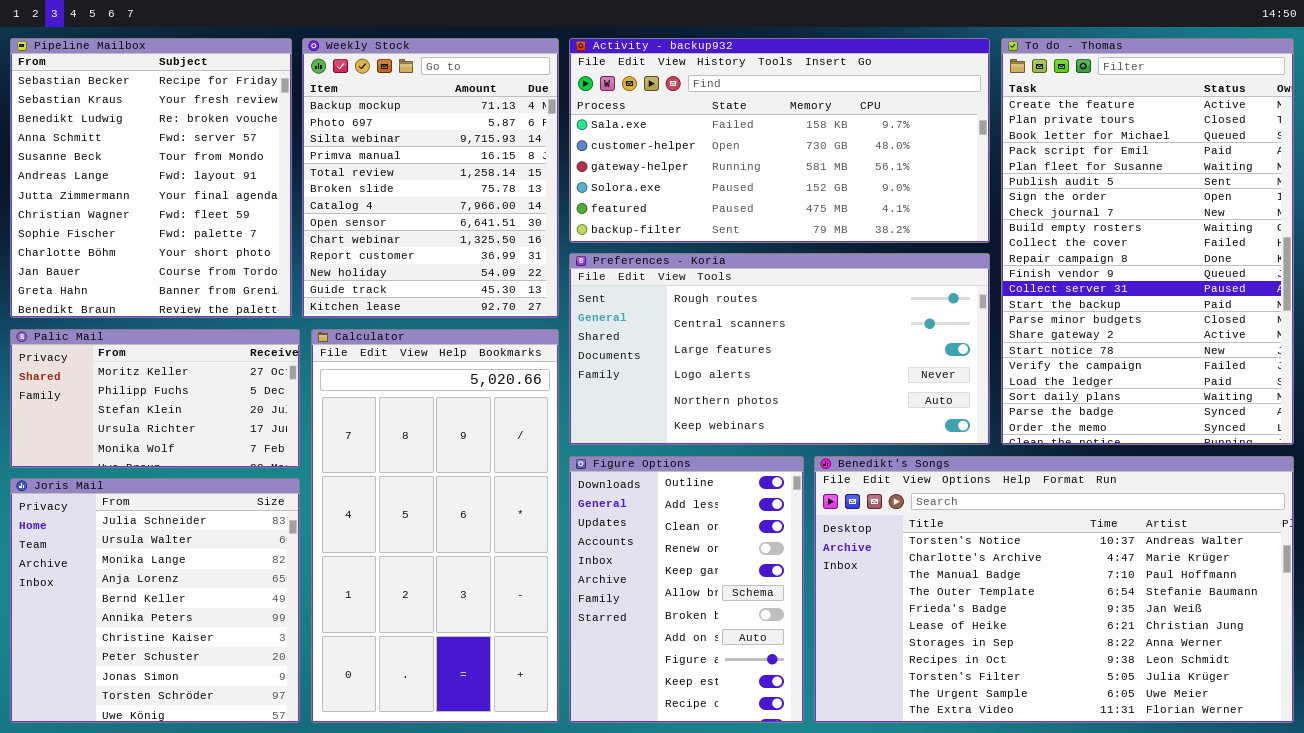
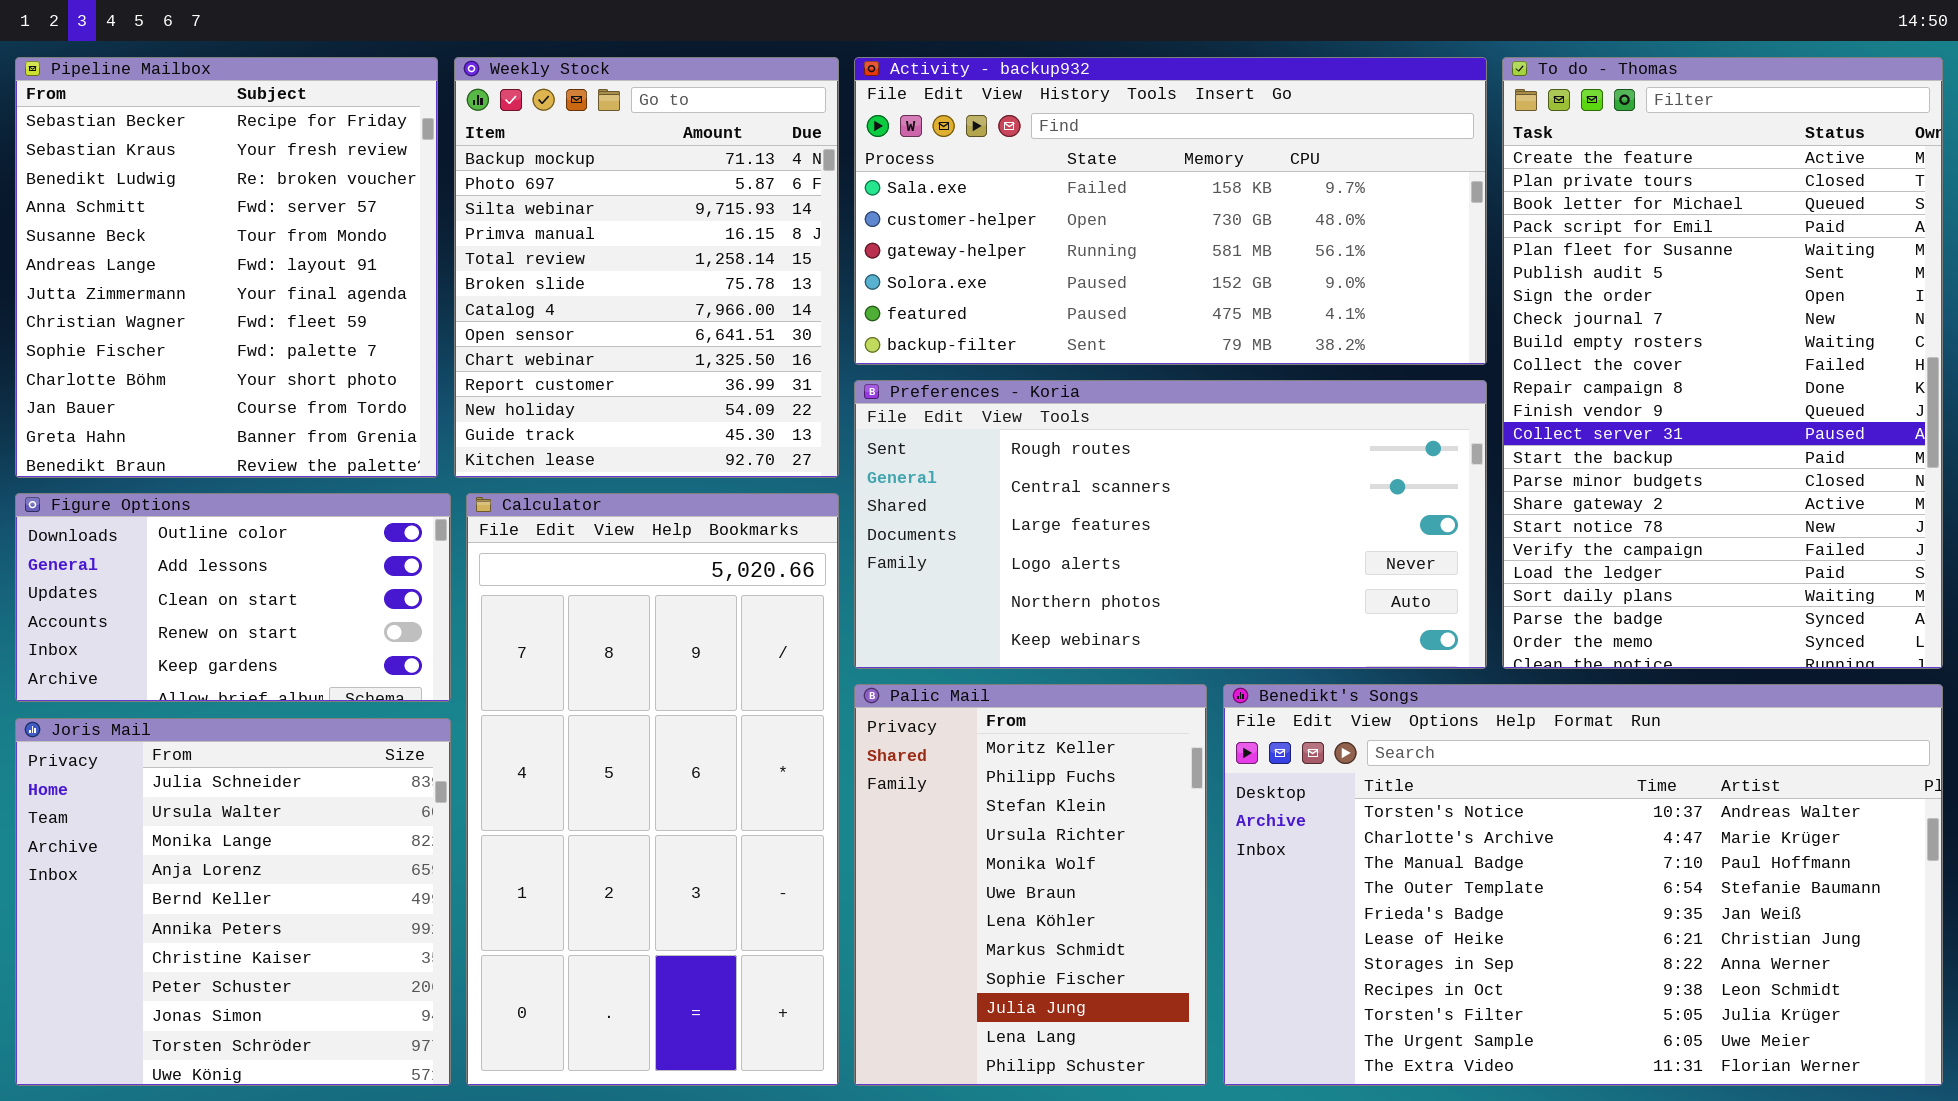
Palic Mail: [10,329,300,468] -> [854,684,1207,1086], moved, resized
Figure Options: [569,456,804,723] -> [15,493,451,702], moved, resized

